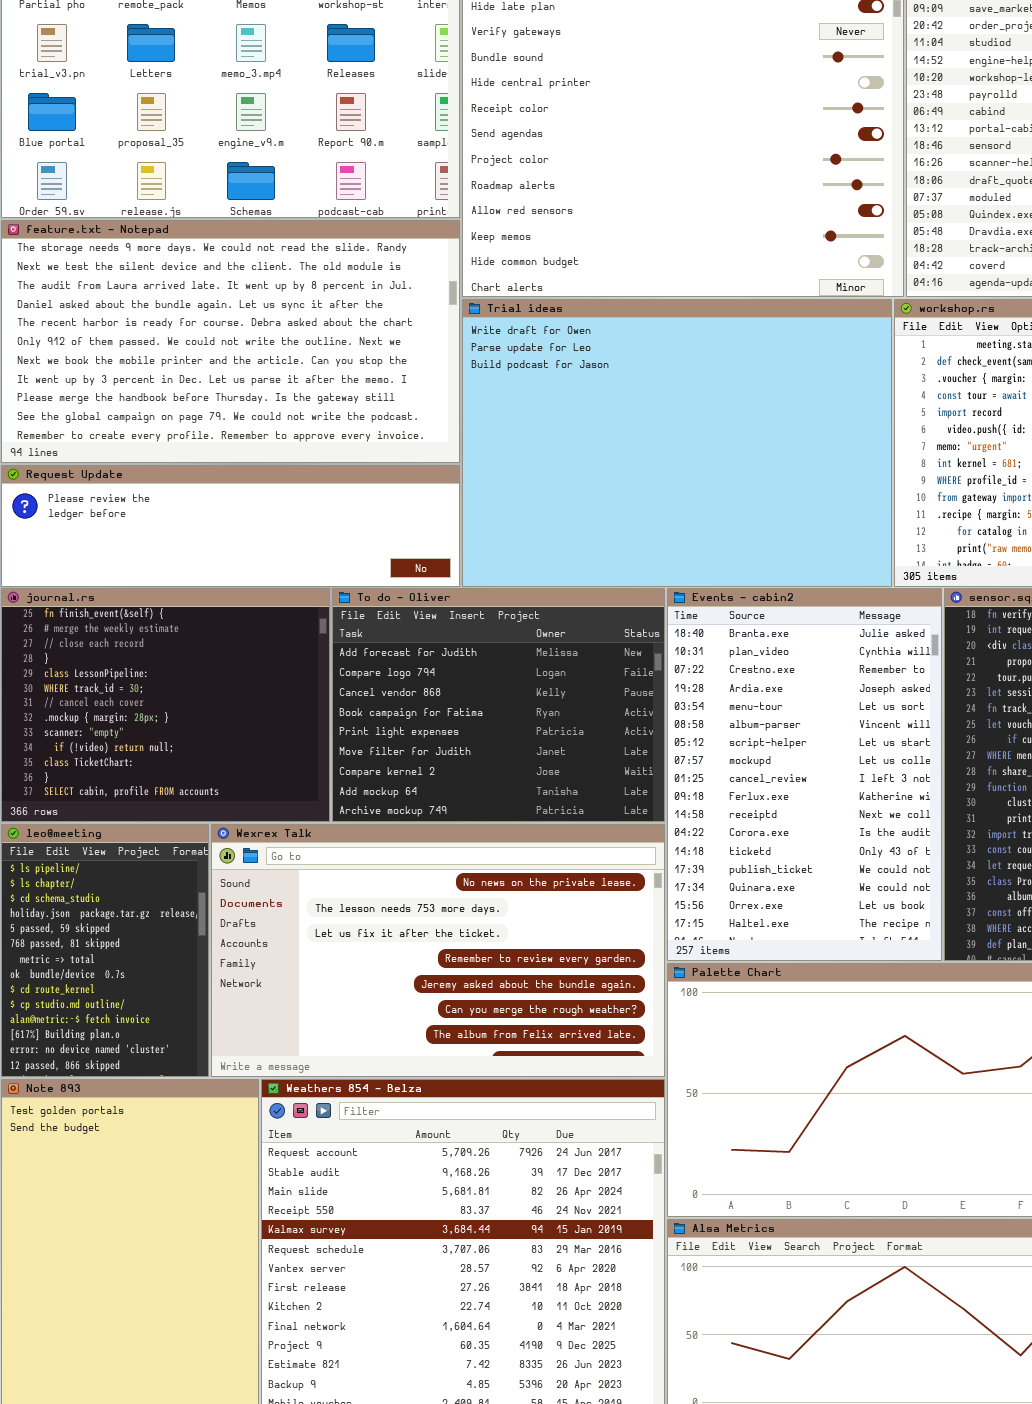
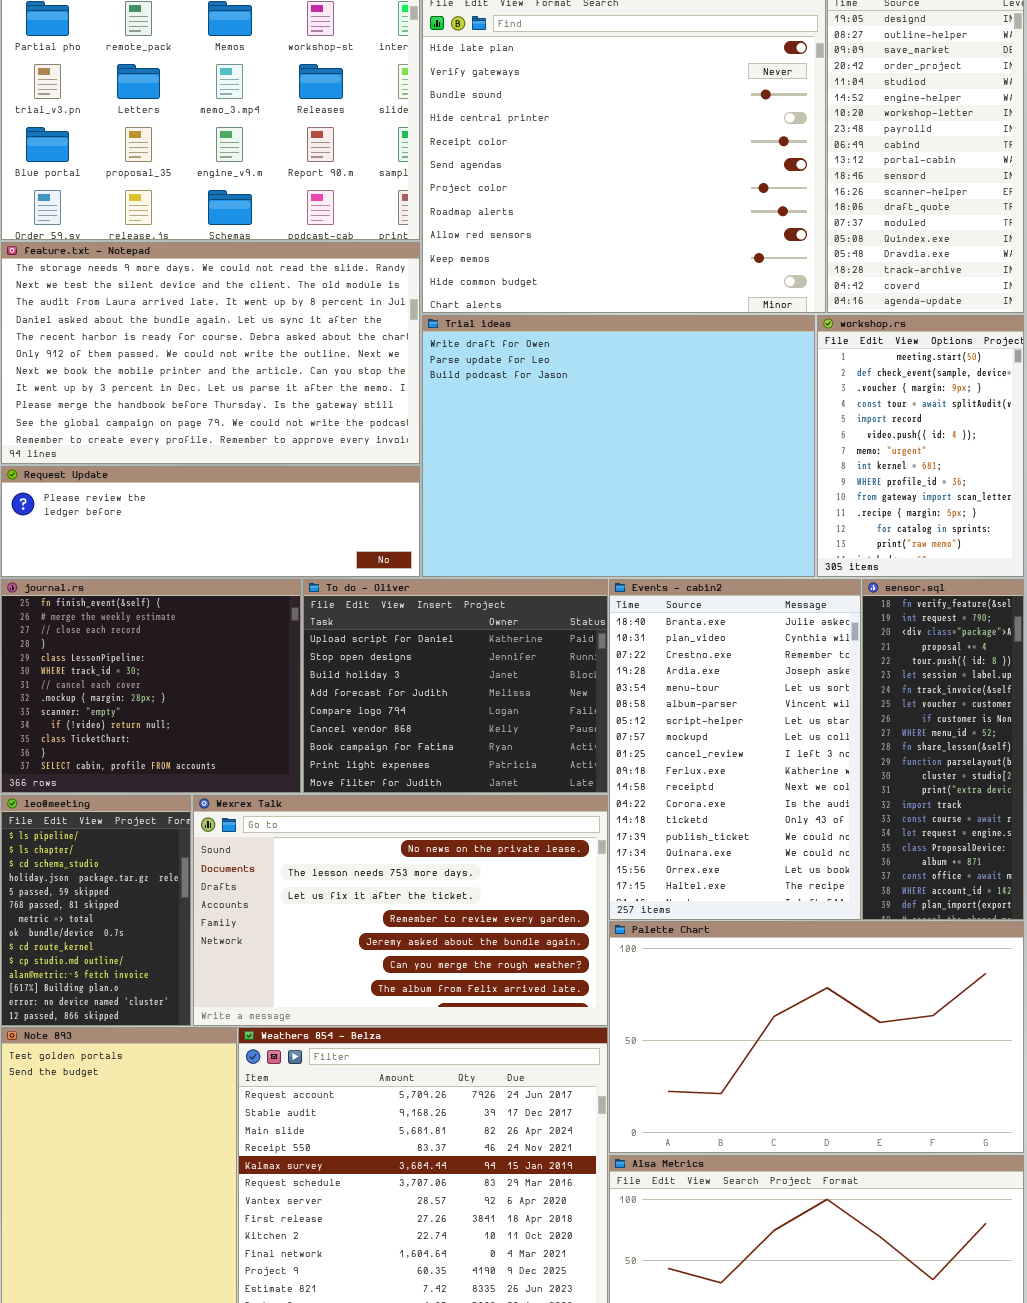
To do - Oliver: [332,588,665,822] -> [303,579,608,793], scrolled up 3 rows

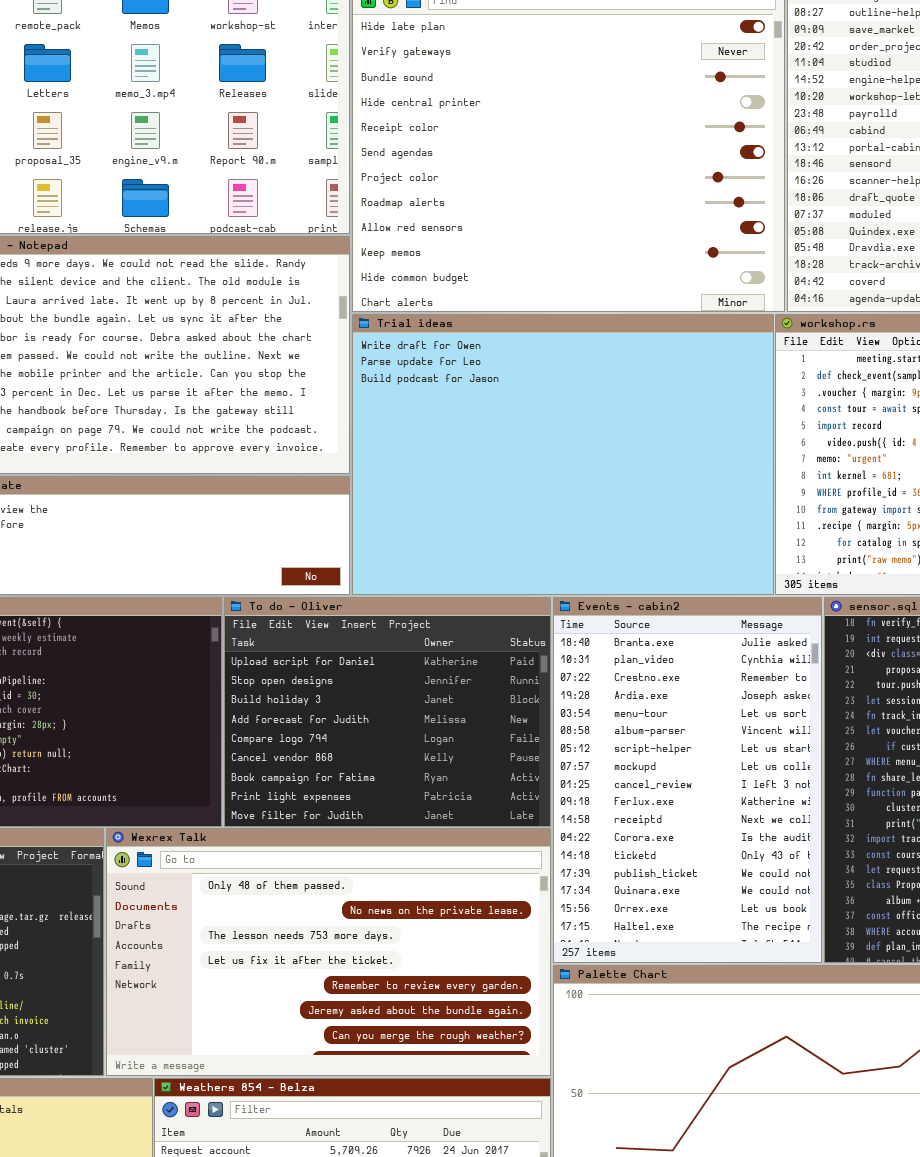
Wexrex Talk: [193,795,608,1026] -> [106,828,551,1076], scrolled up 1 row

